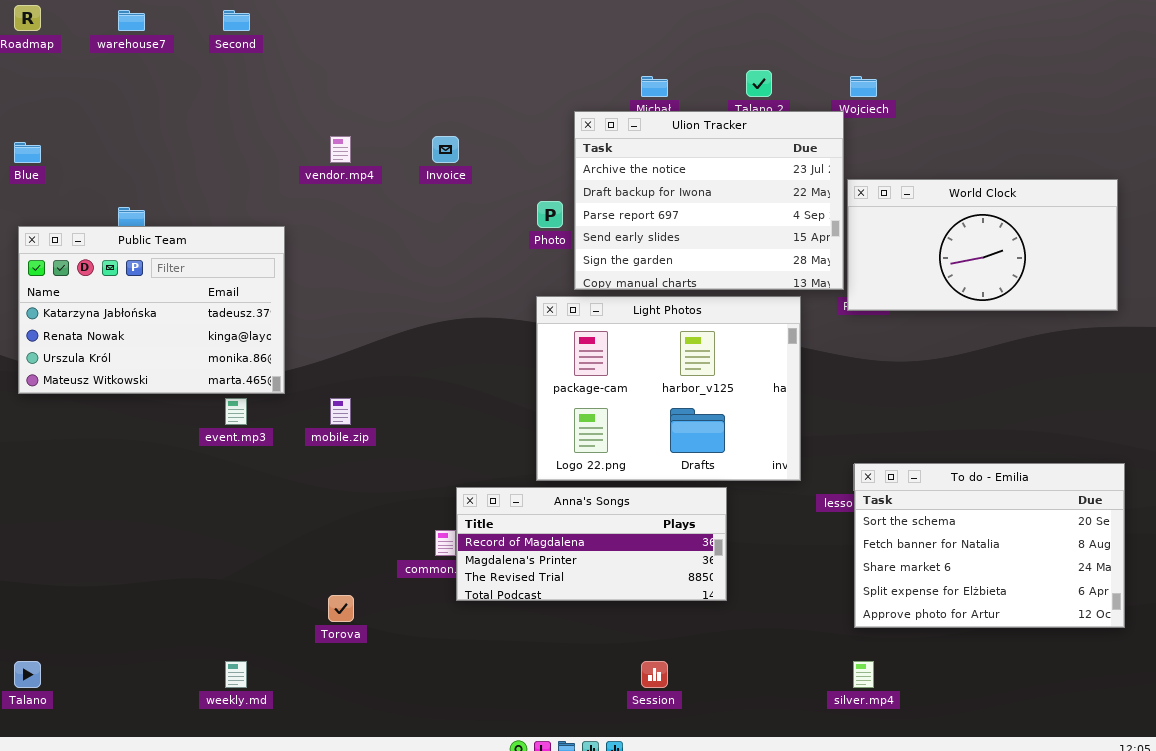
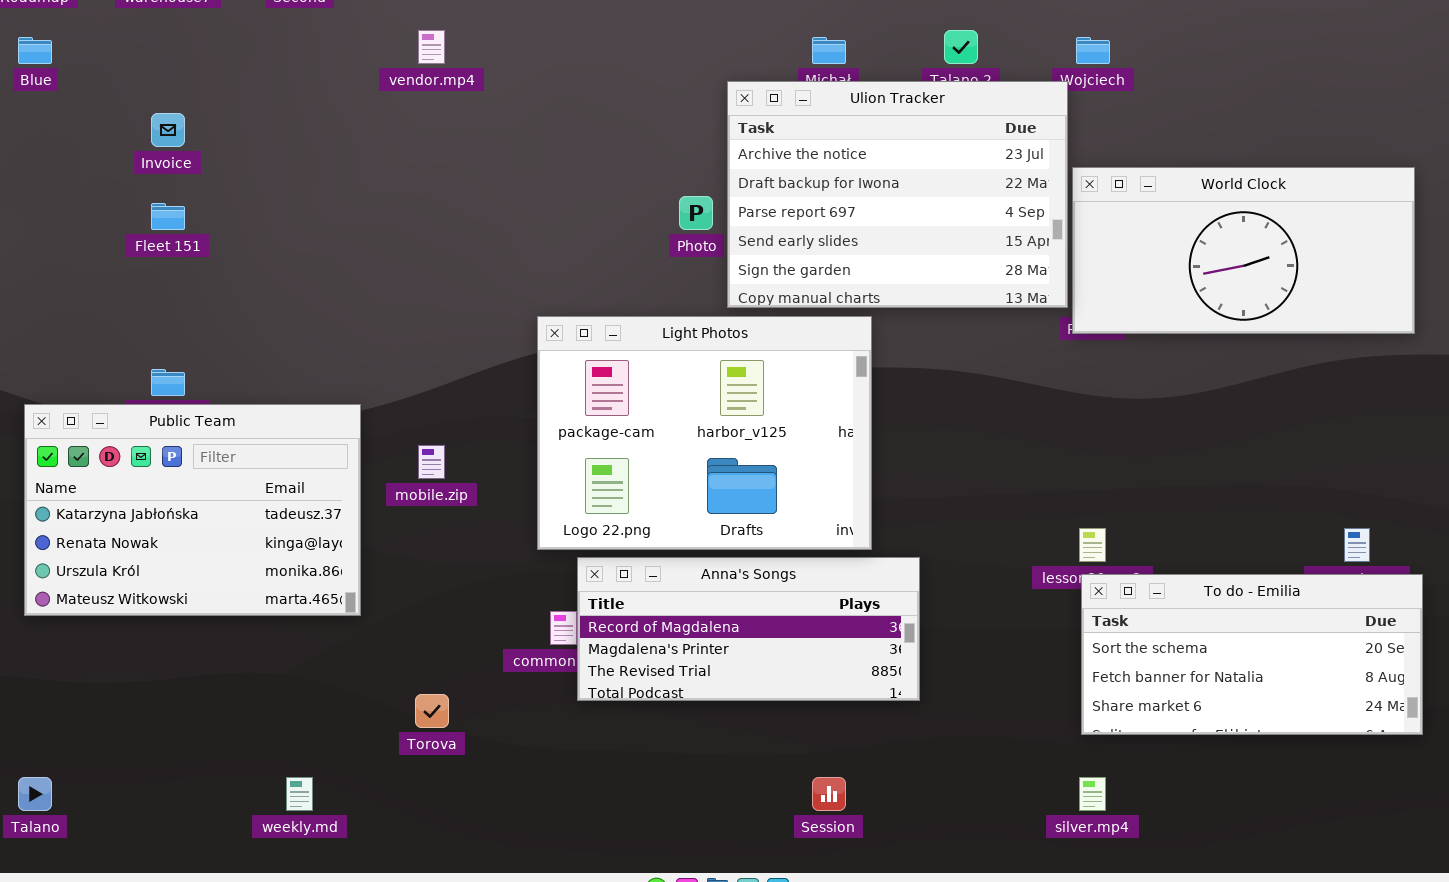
vendor.mp4: [330,136,351,163] -> [418,30,445,64], moved
Invoice: [432,136,459,163] -> [151,113,185,147], moved
Blue: [14,142,41,163] -> [18,37,52,64], moved
Public Team: [18,226,285,394] -> [24,404,361,616], moved
Light Photos: [536,296,801,481] -> [537,316,872,550], moved
To do - Emilia: [854,463,1125,628] -> [1081,574,1423,735], resized

